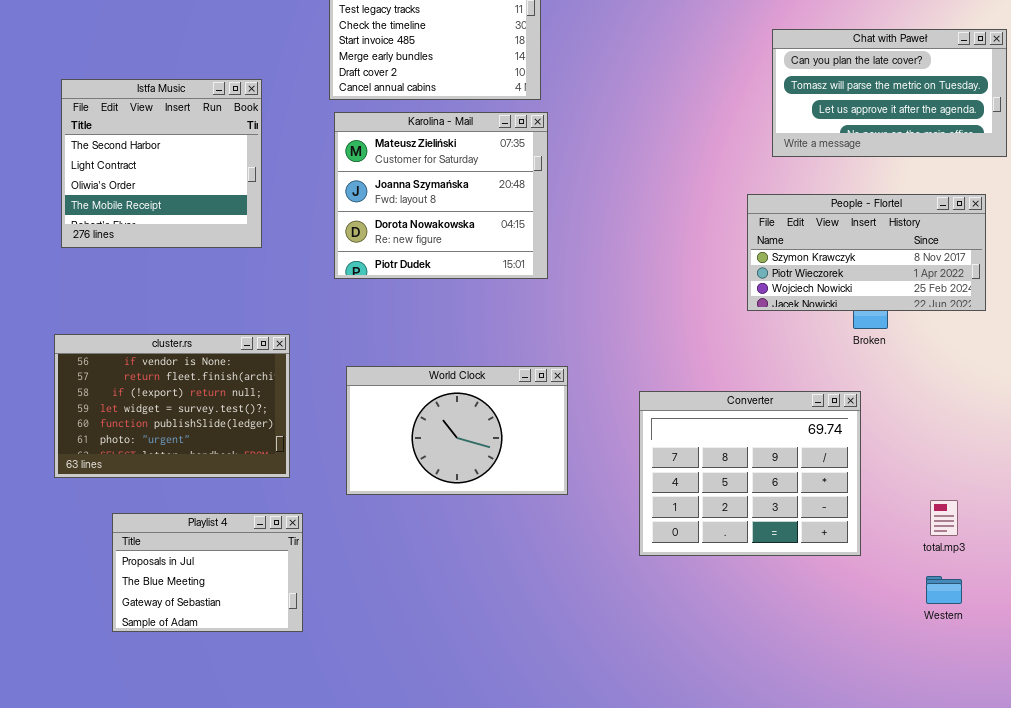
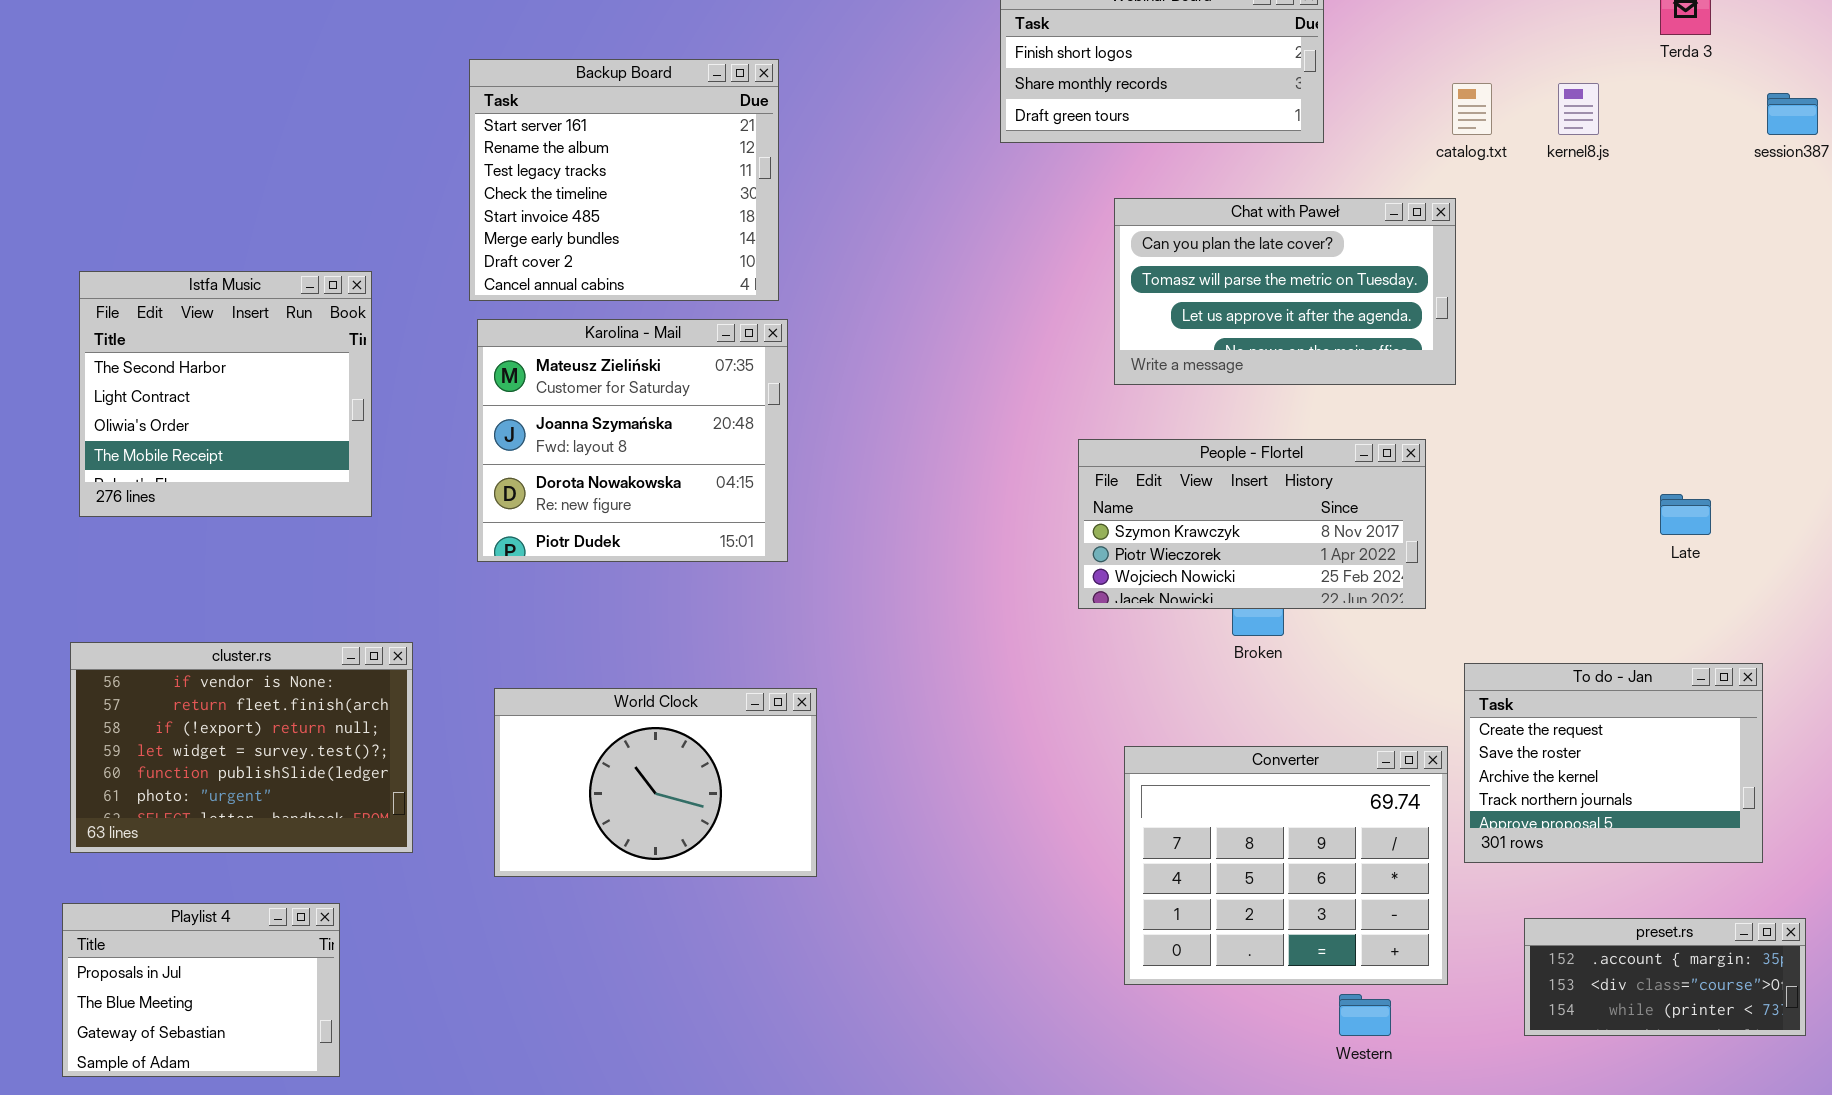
Converter: [639,391,861,556] -> [1124,746,1448,985], moved
Playlist 4: [112,513,303,632] -> [62,903,340,1077], moved

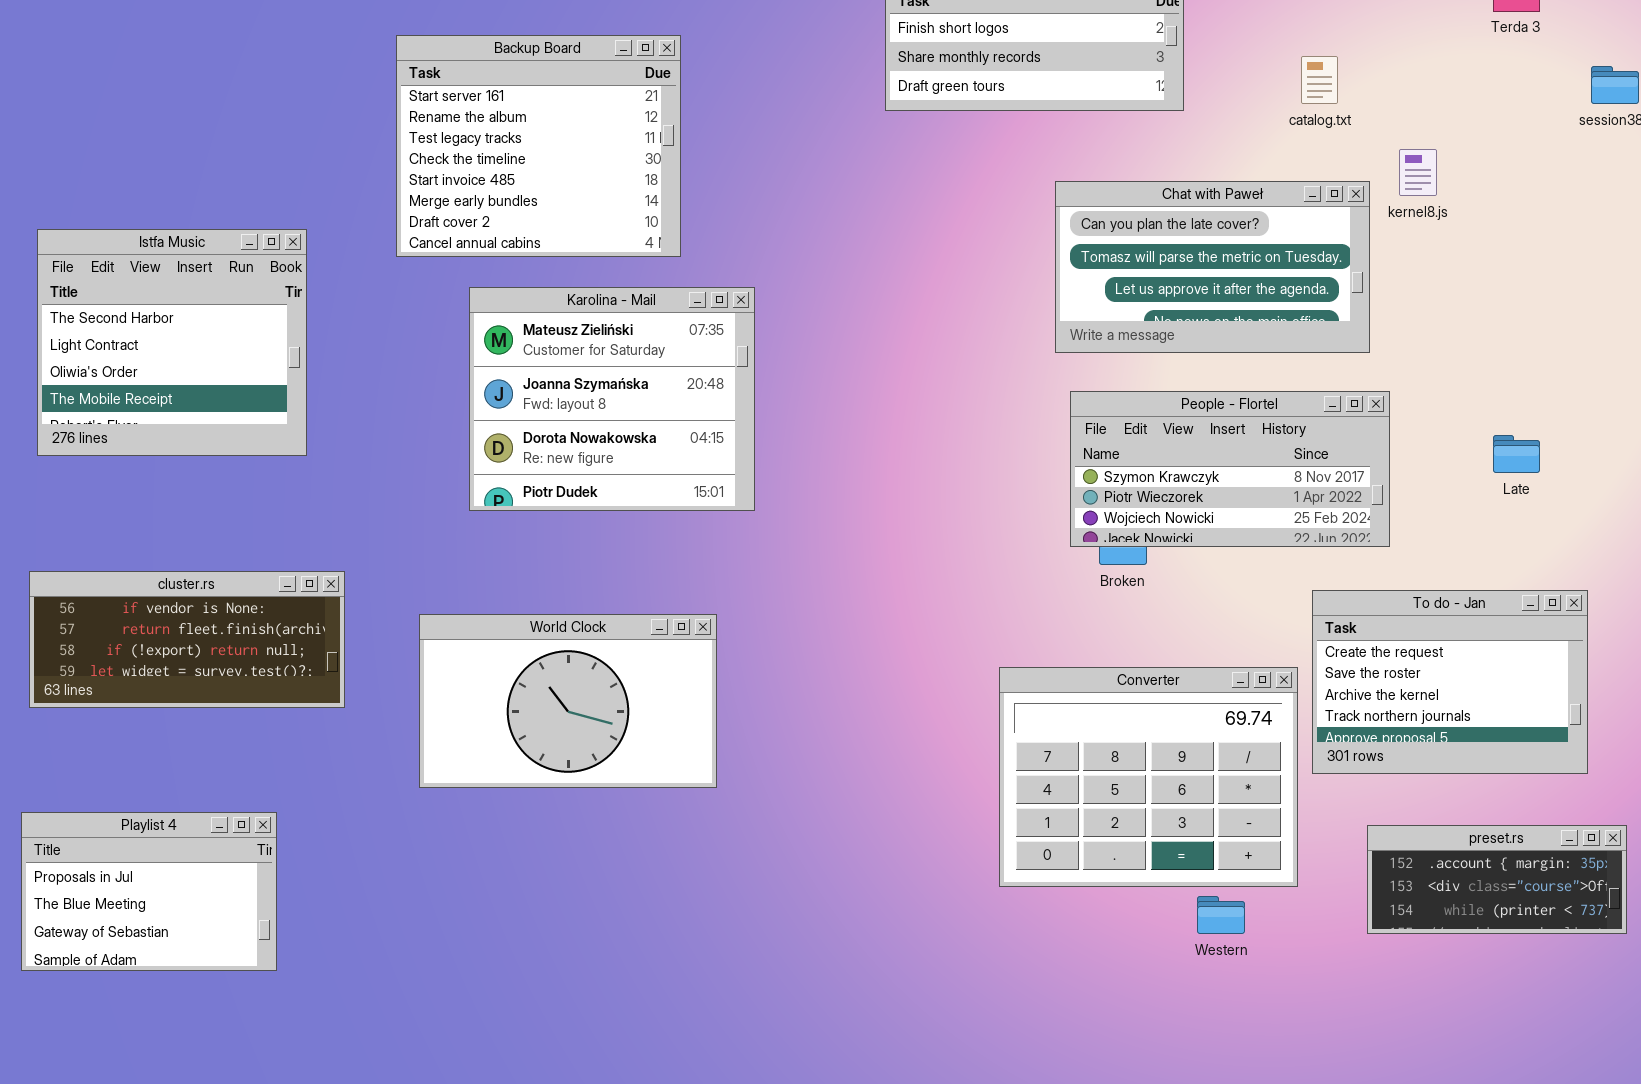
kernel8.js: [1558,83,1599,135] -> [1399,149,1437,196], moved
Chat with Paweł: [1114,198,1456,385] -> [1055,181,1370,353], moved
Karolina - Mail: [477,319,788,562] -> [469,287,755,511], moved
People - Flortel: [1078,439,1426,609] -> [1070,391,1390,547], moved
cluster.rs: [70,642,413,853] -> [29,571,345,708], resized

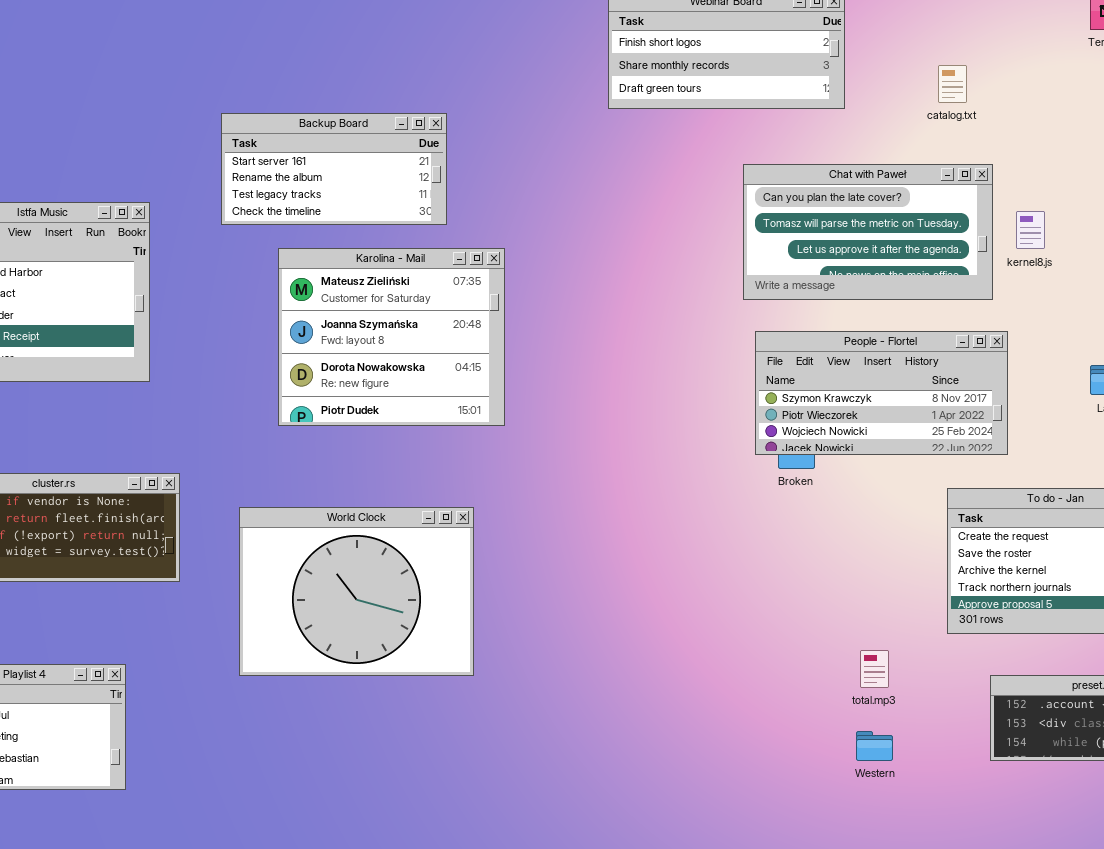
Backup Board: [396,35,681,257] -> [221,113,447,225], resized
kernel8.js: [1399,149,1437,196] -> [1016,211,1045,249], moved
World Clock: [419,614,717,788] -> [239,507,474,676], resized
Converter: [999,667,1298,887] -> none, closed

